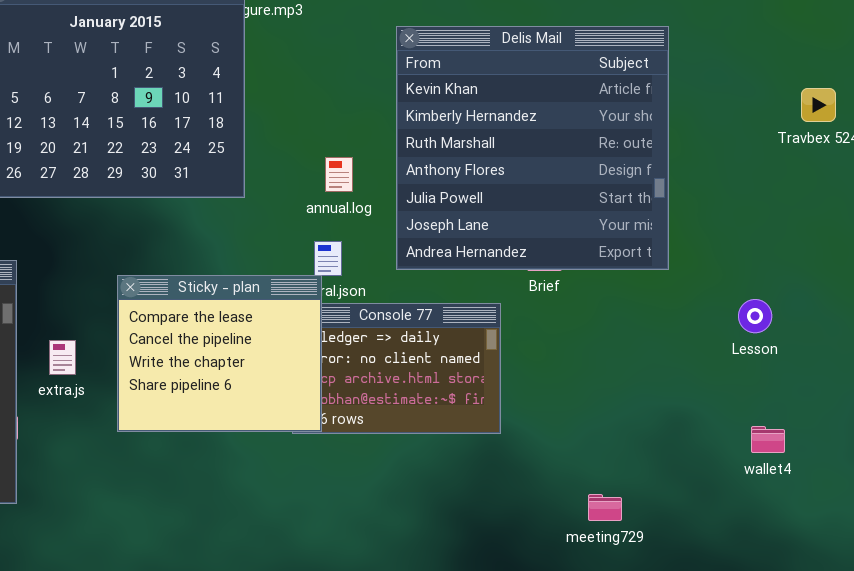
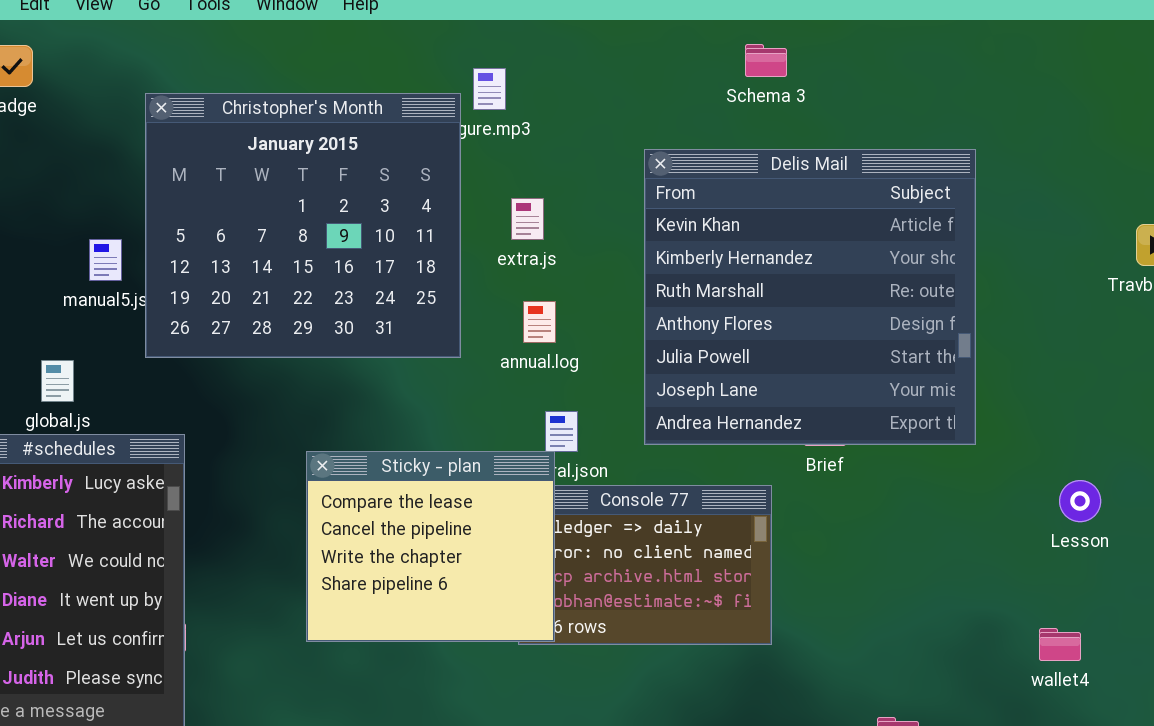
annual.log: [325,157,353,192] -> [523,301,556,343], moved
extra.js: [49,340,76,375] -> [511,198,544,240], moved
wallet4: [751,426,785,453] -> [1039,628,1081,661], moved

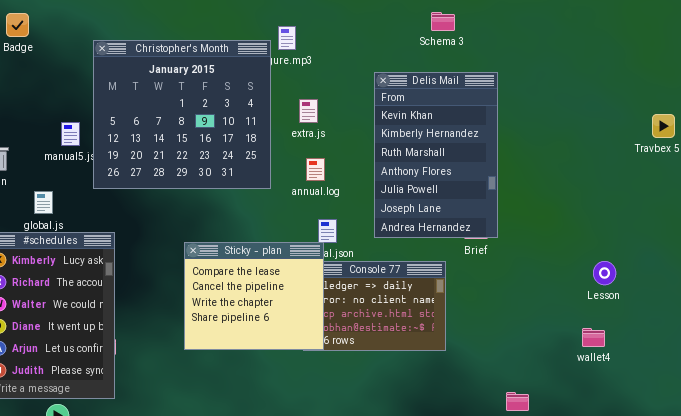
Delis Mail: [644,149,976,445] -> [374,72,498,238], resized
Lesson: [1059,480,1101,522] -> [593,261,616,285], moved
wallet4: [1039,628,1081,661] -> [582,328,605,347], moved

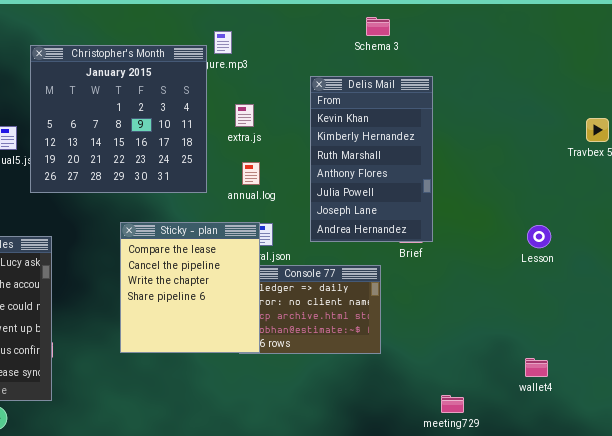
Sticky - plan: [184,242,324,350] -> [120,222,260,353], resized
Lesson: [593,261,616,285] -> [527,225,551,248], moved
wallet4: [582,328,605,347] -> [525,358,548,377], moved

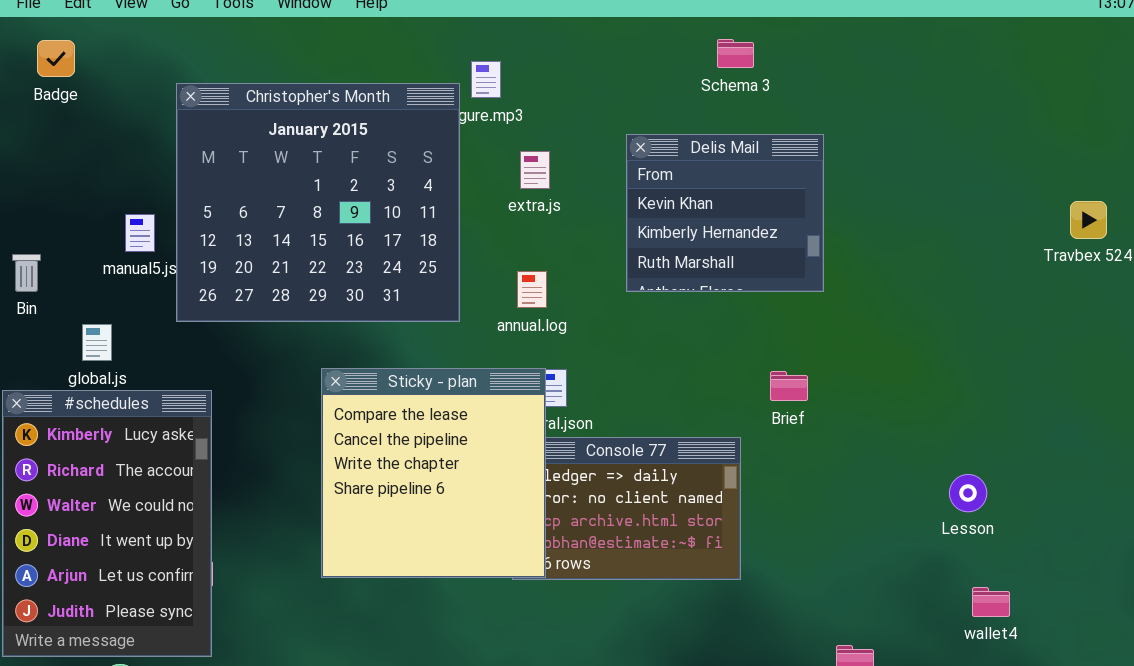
Delis Mail: [310,76,433,242] -> [626,134,824,292], resized
extra.js: [235,104,254,127] -> [520,151,550,189], moved
Lesson: [527,225,551,248] -> [949,474,987,512], moved

